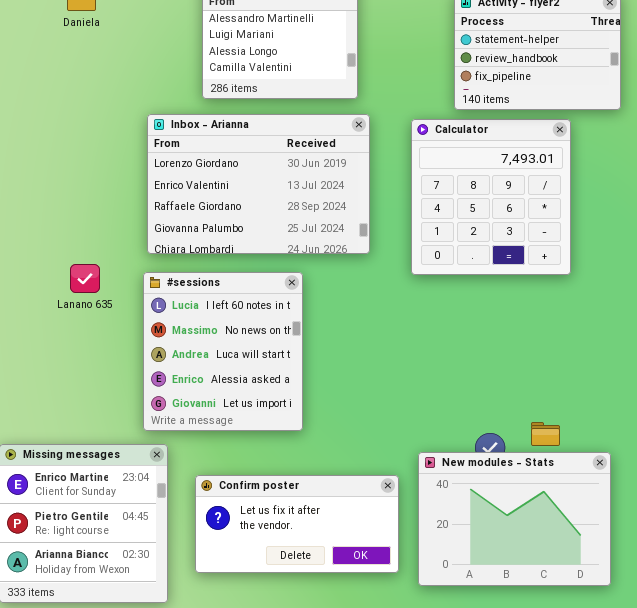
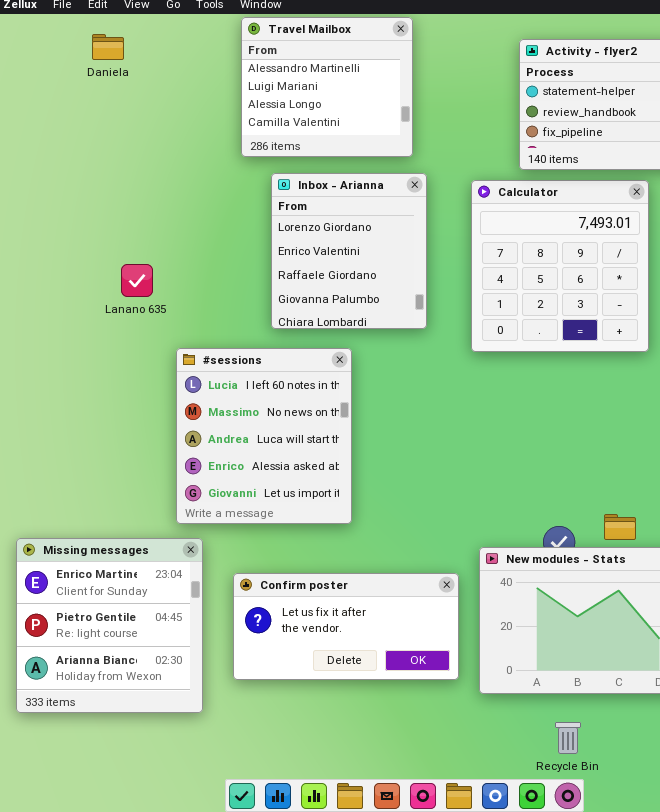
Inbox - Arianna: [147,114,370,254] -> [271,173,427,329], resized
Lanano 635: [70,264,100,293] -> [121,264,153,297], moved

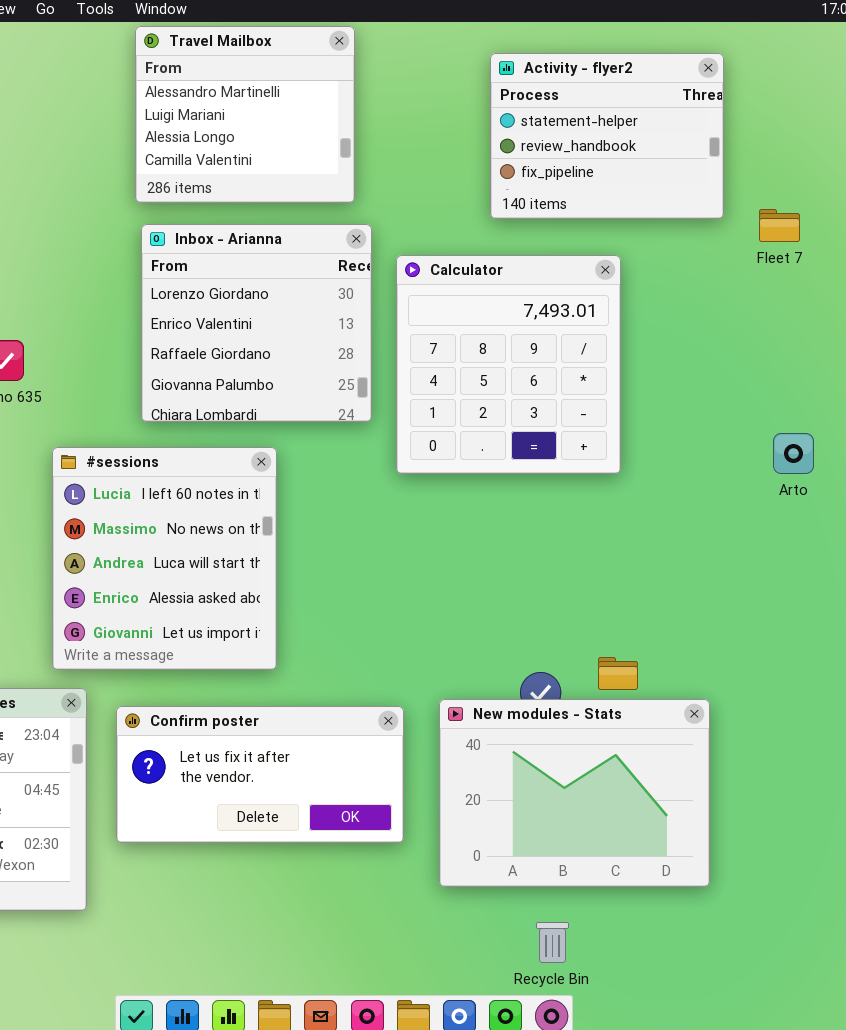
Inbox - Arianna: [271,173,427,329] -> [141,224,372,422], resized
Calculator: [471,180,649,352] -> [396,255,621,474], moved
Confirm poster: [233,573,459,680] -> [116,706,404,843], moved

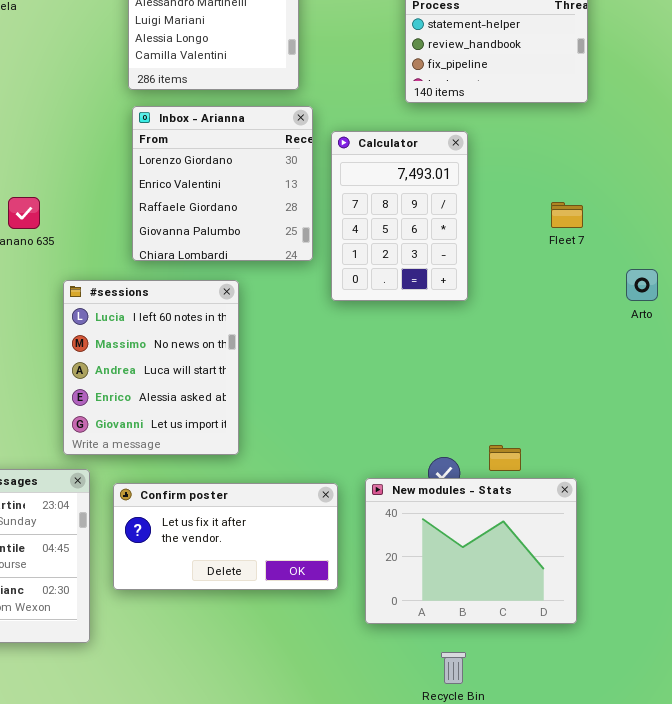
Fleet 7: [759,209,800,242] -> [551,202,583,228], moved
Calculator: [396,255,621,474] -> [331,131,468,301], resized

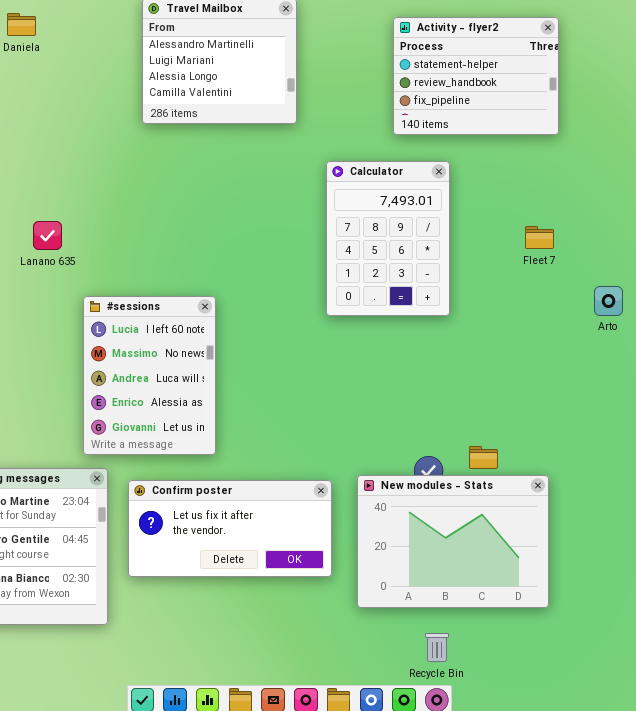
Inbox - Arianna: [132,106,313,261] -> none, closed
#sessions: [63,280,239,455] -> [83,296,216,455], resized

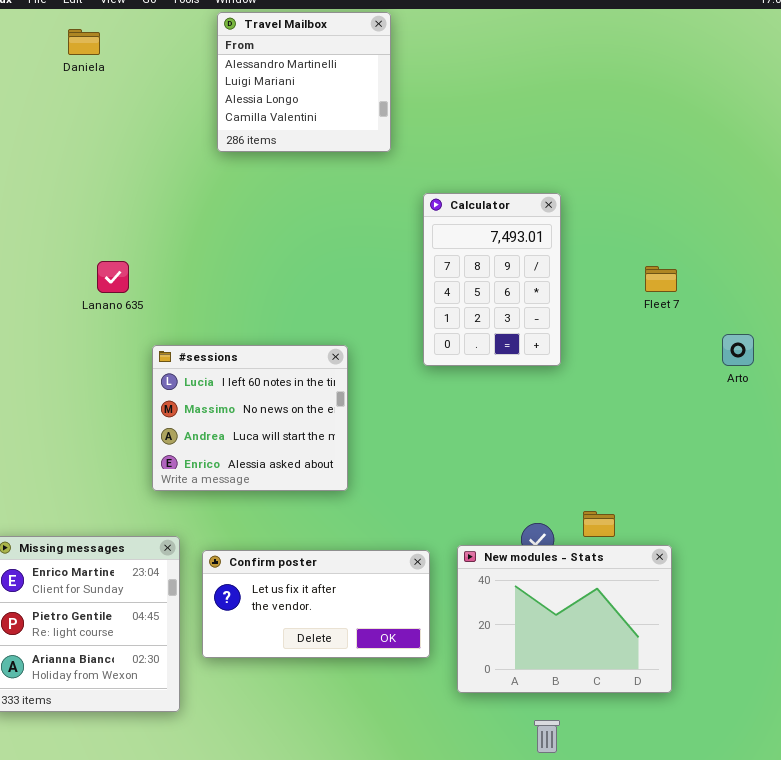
Activity - flyer2: [393,17,559,135] -> none, closed
#sessions: [83,296,216,455] -> [152,345,348,491], resized

